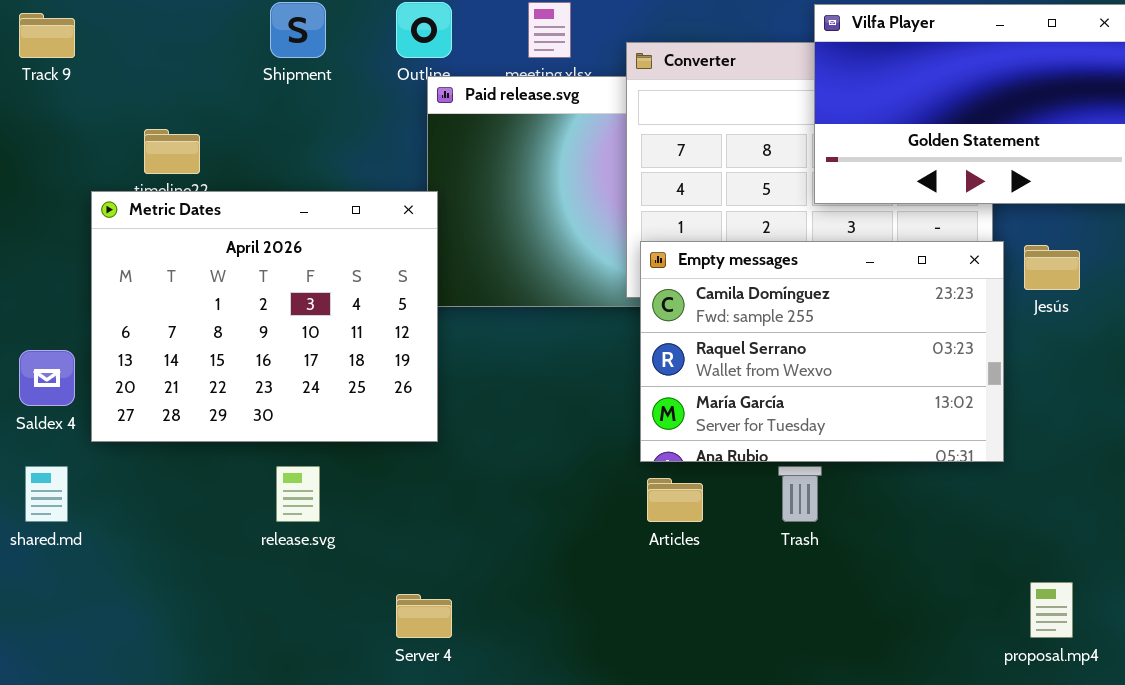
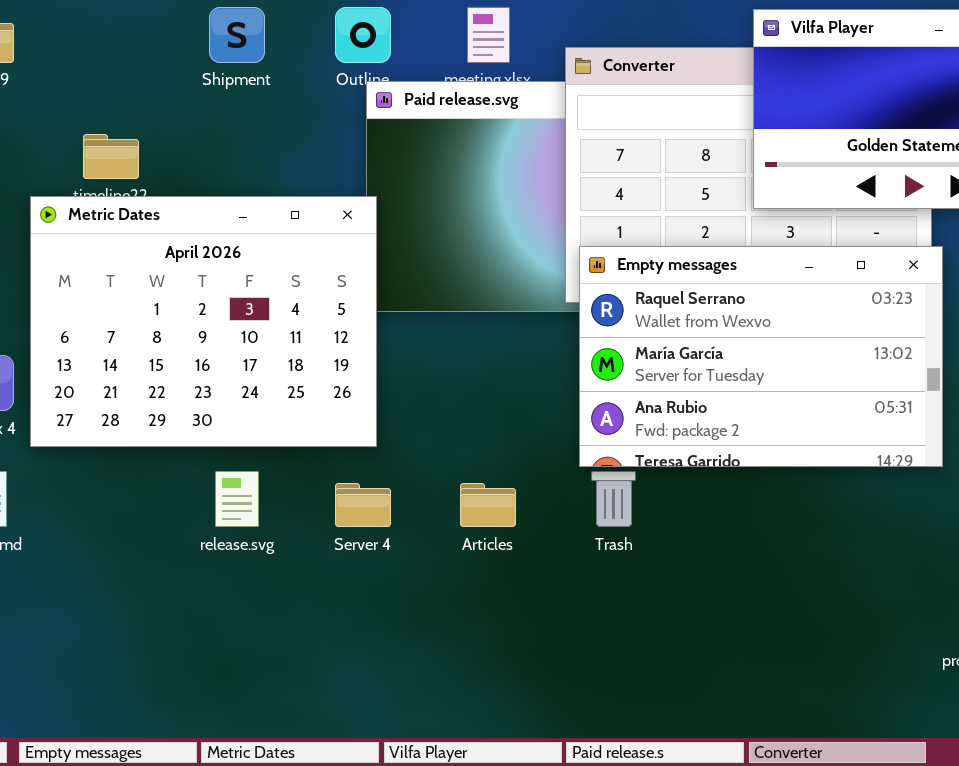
Empty messages: [640,241,1004,462] -> [579,246,943,467], scrolled down 1 row
Trash: [778,466,822,522] -> [591,471,636,527], moved
Articles: [647,478,703,522] -> [460,483,516,527], moved
Server 4: [396,594,452,638] -> [335,483,391,527], moved

